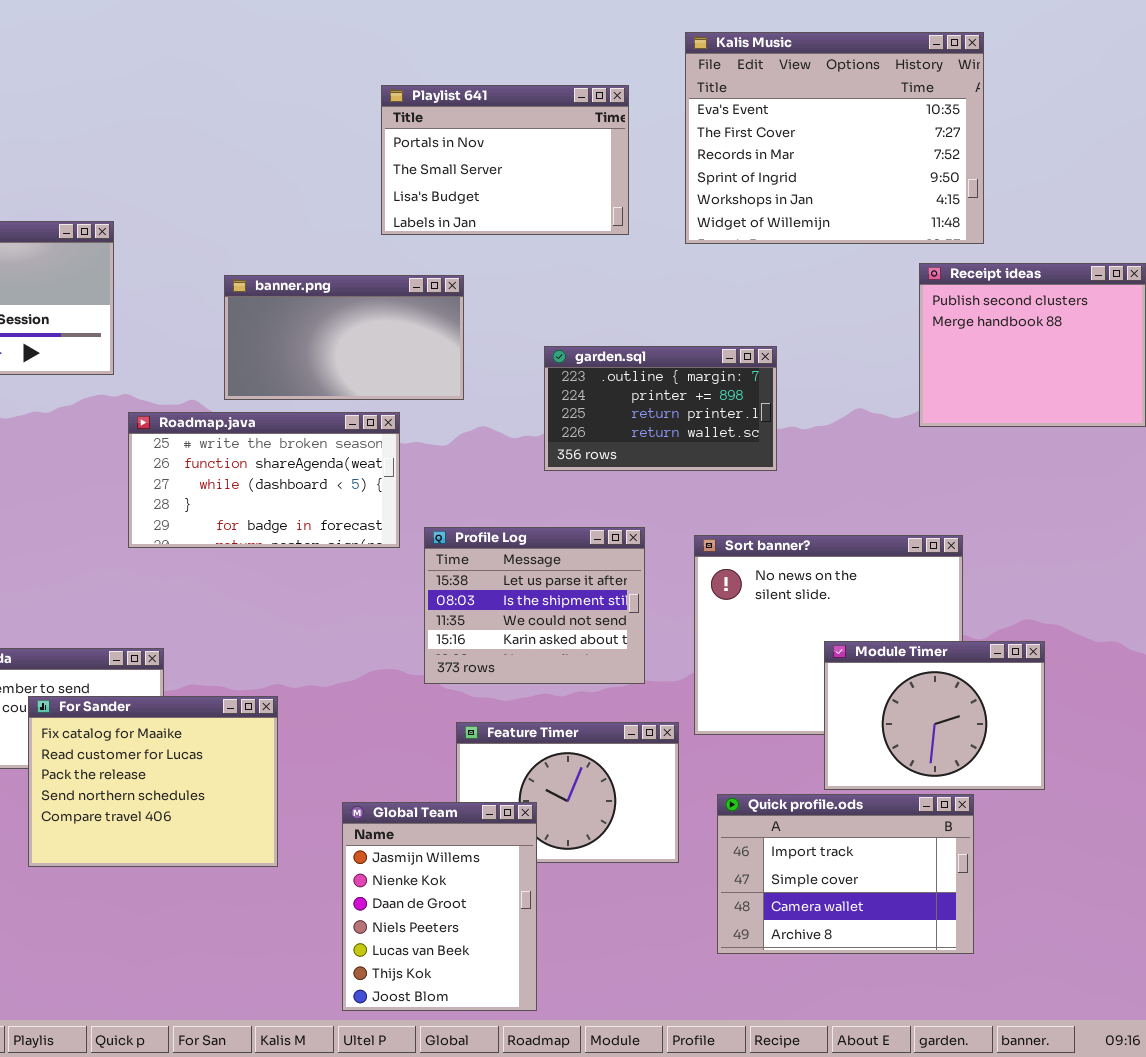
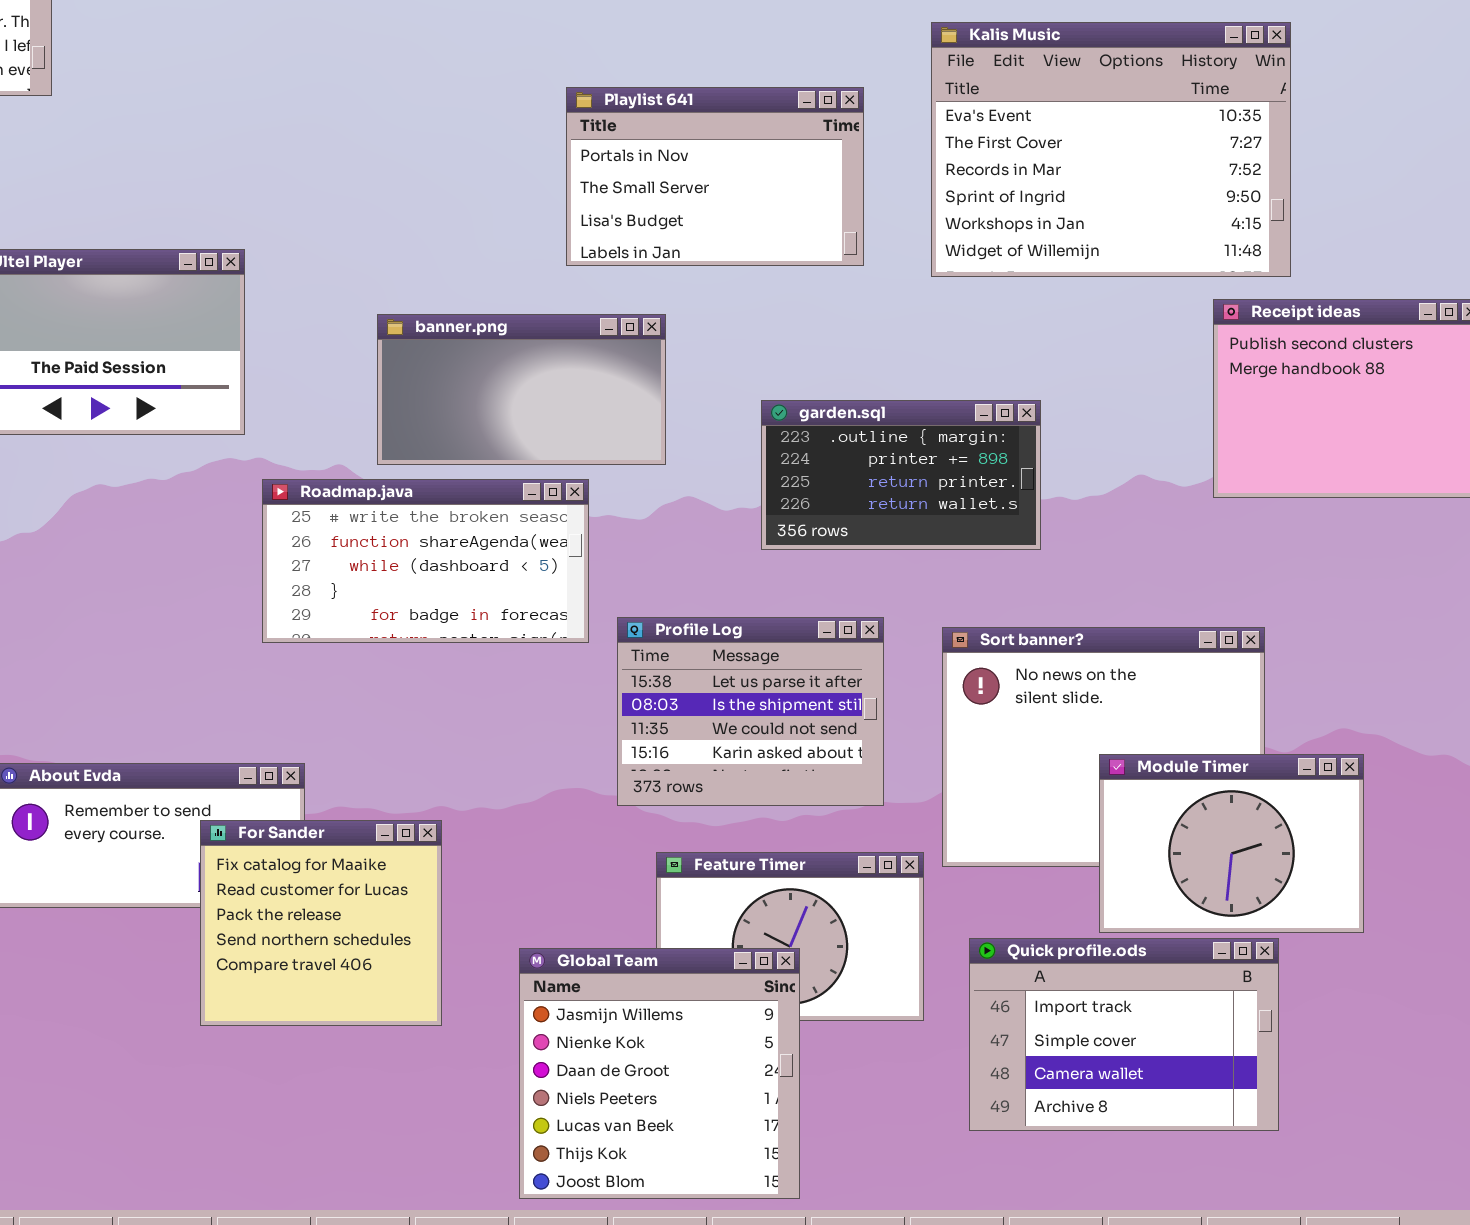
For Sander: [28,696,278,867] -> [200,820,442,1026], resized
Global Team: [342,802,537,1011] -> [519,948,800,1199], resized

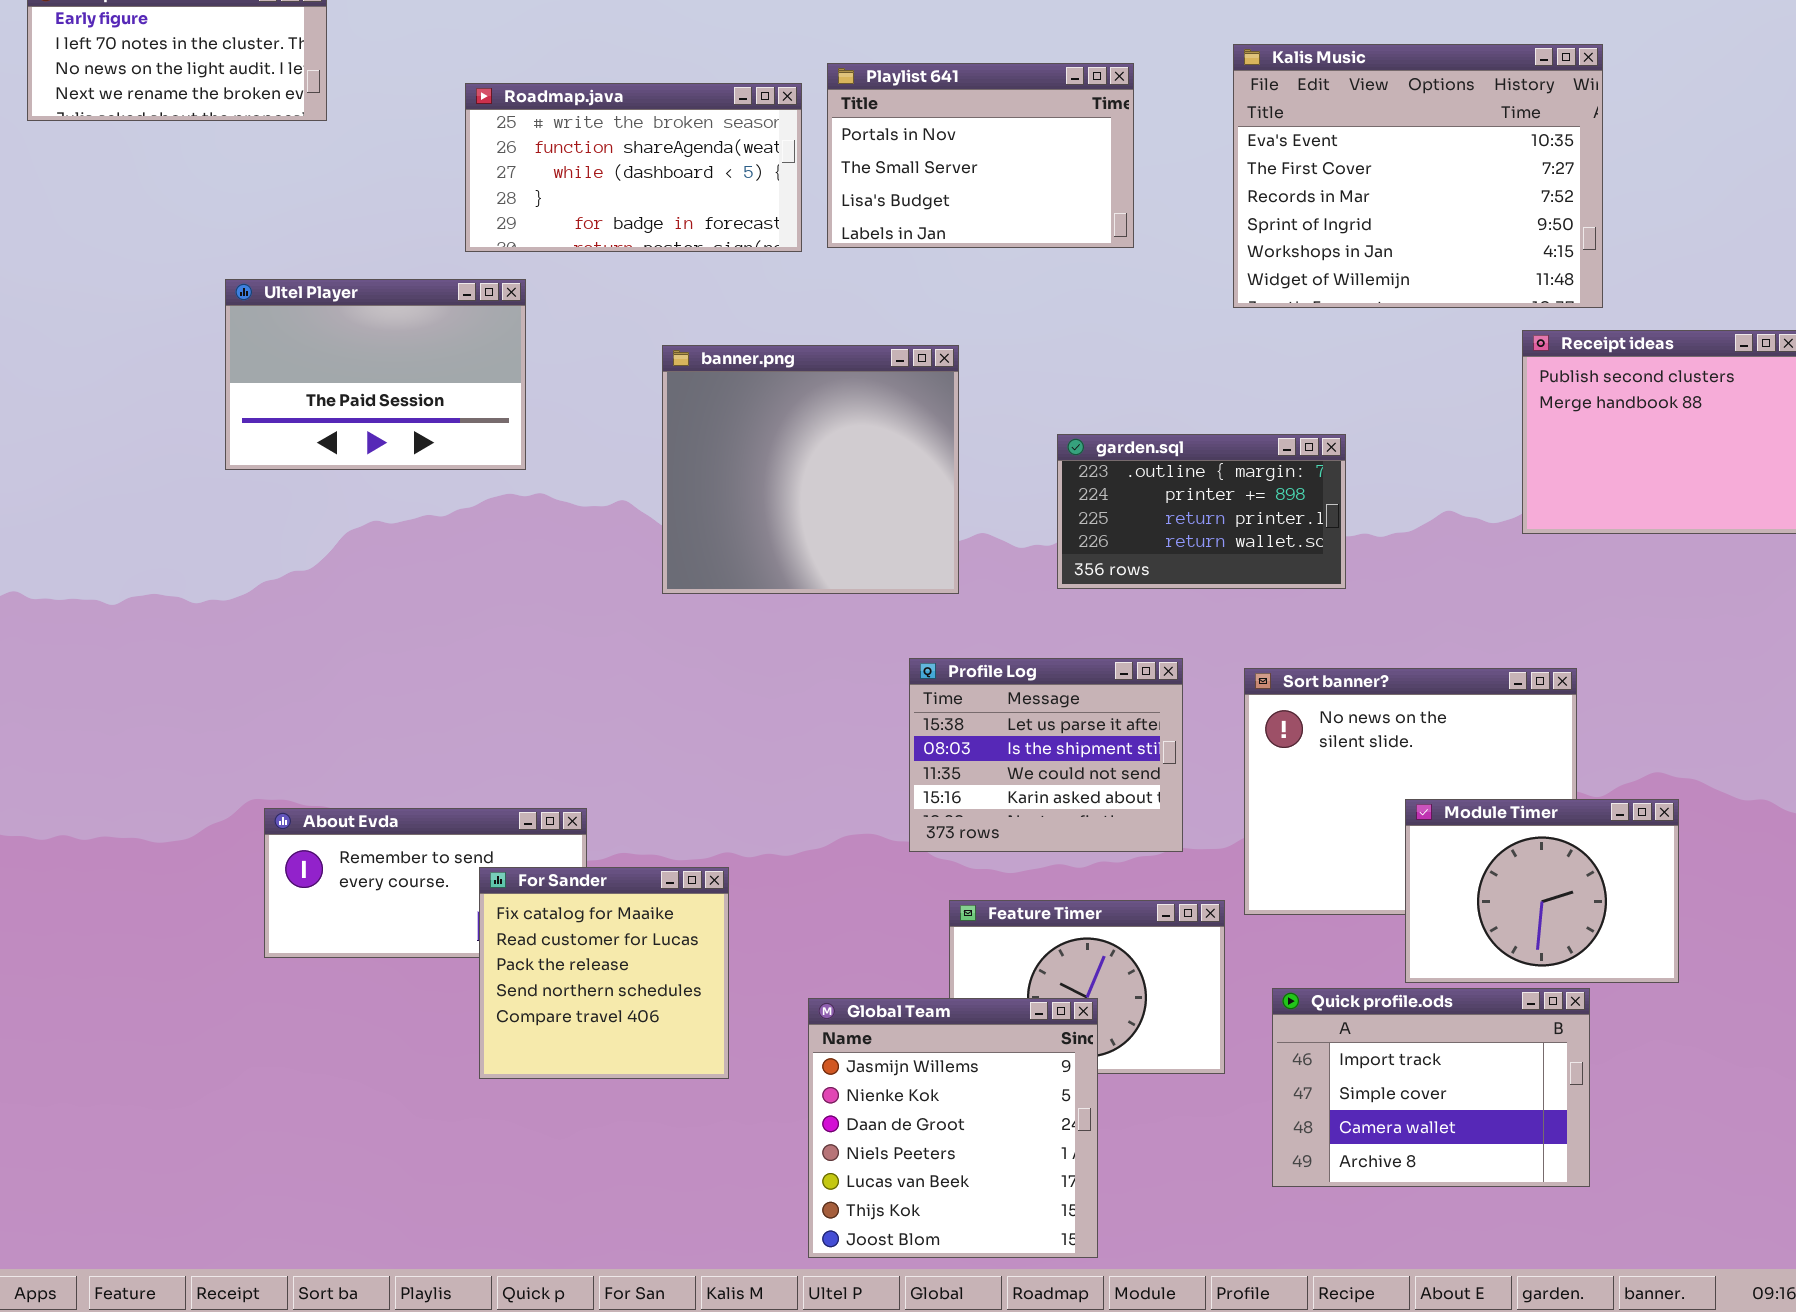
Playlist 641: [566,87,864,266] -> [827,63,1134,248], moved
banner.png: [377,314,666,465] -> [662,345,959,594], resized
Roadmap.java: [262,479,589,643] -> [465,83,802,252], moved

